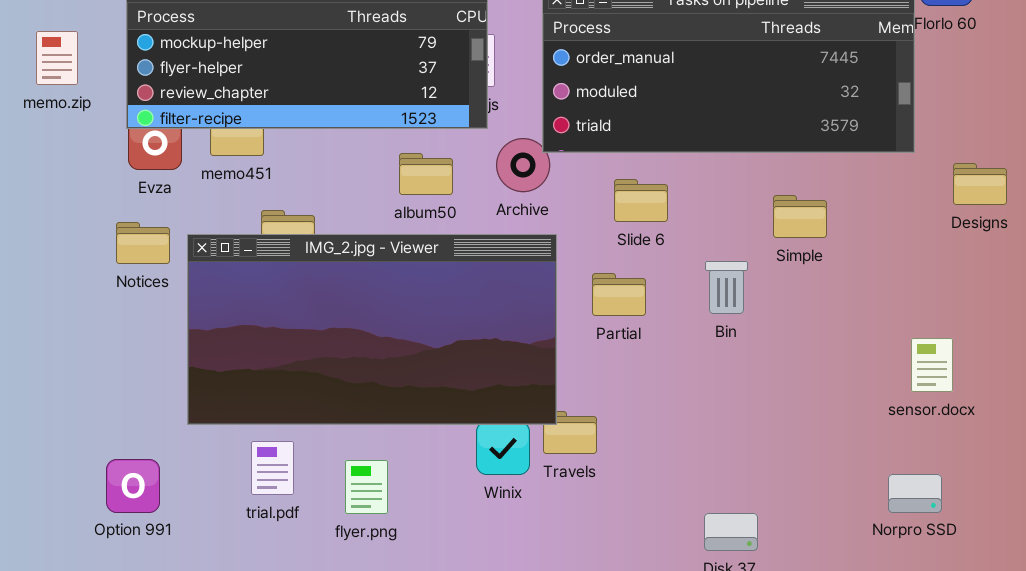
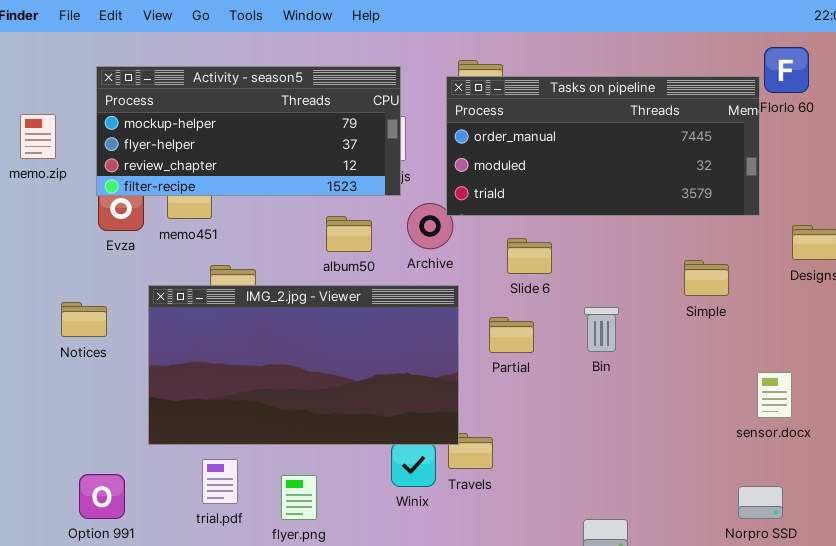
Simple: [773,195,827,238] -> [684,260,729,296], moved
Notices: [116,222,170,264] -> [61,302,107,337], moved

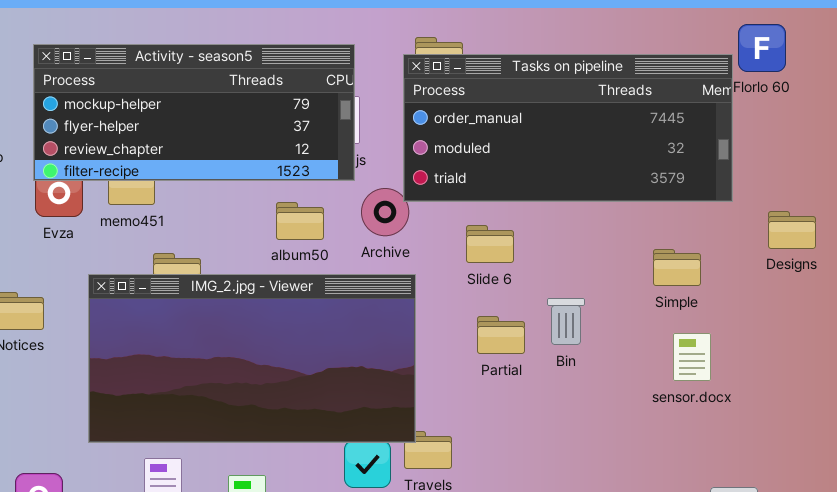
Partial: [489,317,534,353] -> [477,316,525,354], moved
sensor.docx: [757,372,792,418] -> [673,333,711,381], moved

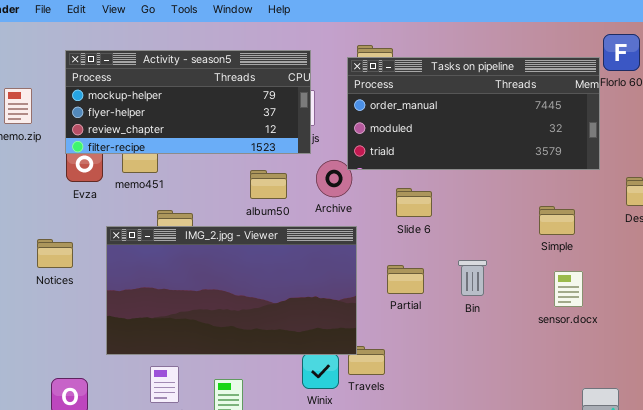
Bin: [547,298,585,345] -> [458,260,487,296], moved
Partial: [477,316,525,354] -> [387,265,424,294], moved

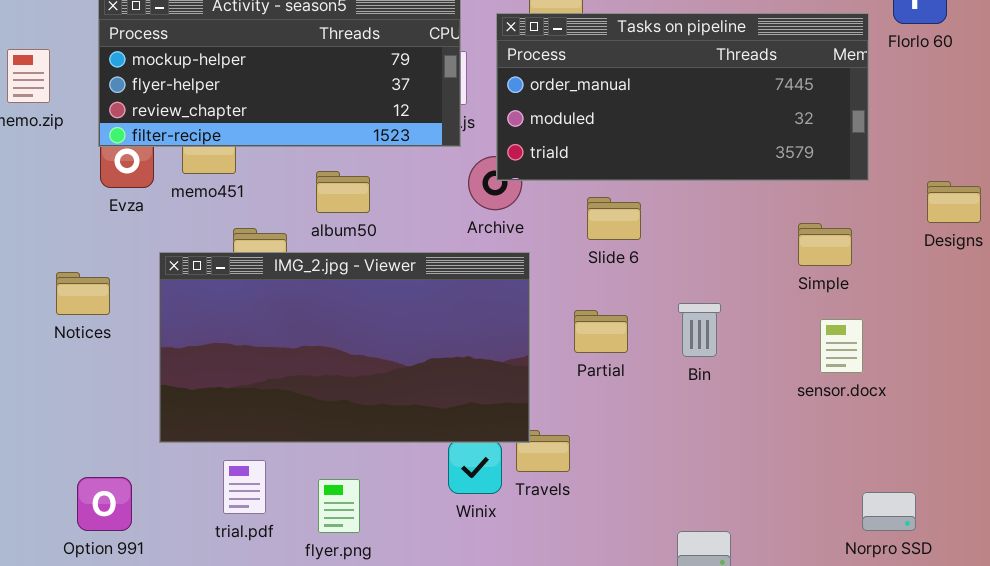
Tasks on pipeline: [347,57,600,170] -> [496,13,869,181], moved
album50: [250,170,287,199] -> [316,171,370,213], moved

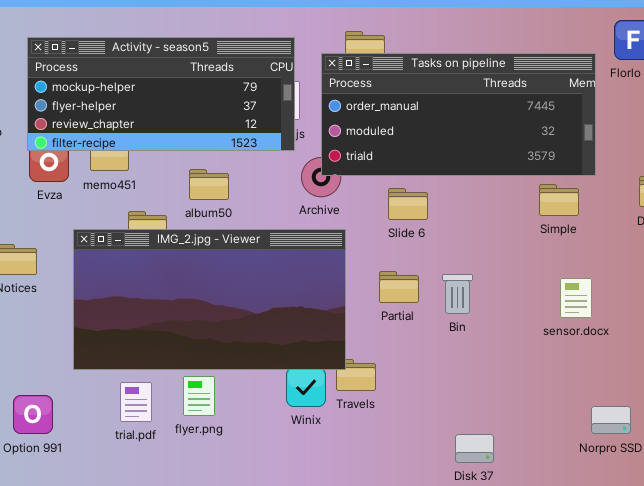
Simple: [798,223,852,266] -> [539,184,579,216], moved
Bin: [678,303,721,357] -> [442,274,473,314], moved
flyer.png: [318,479,360,533] -> [183,376,215,416], moved

